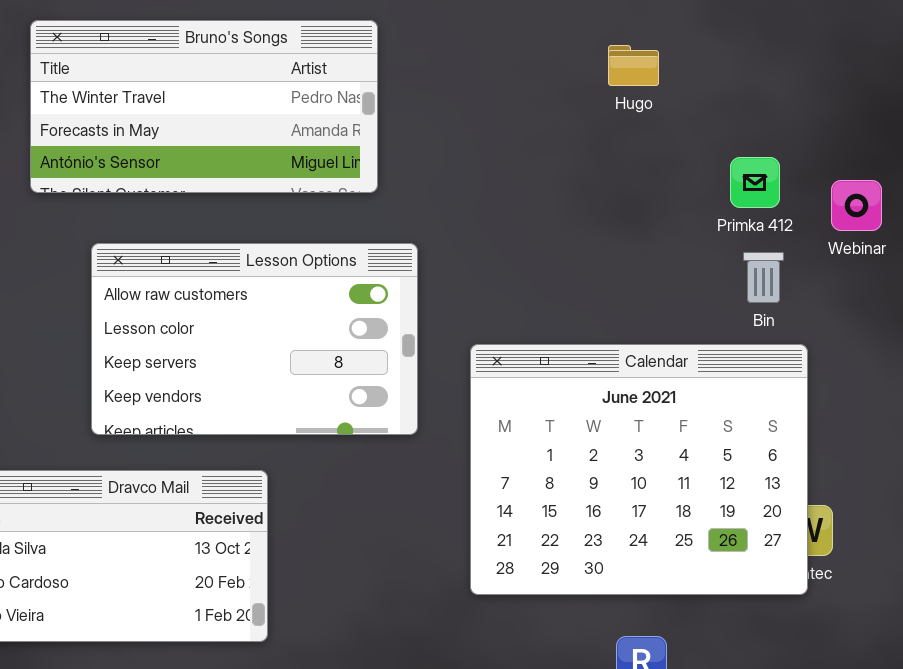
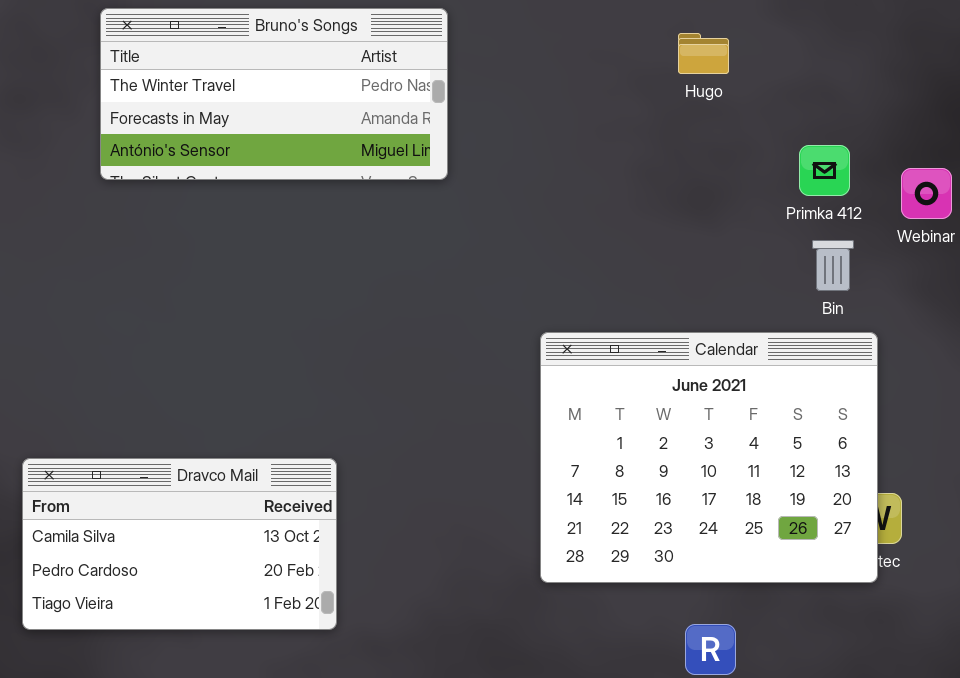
Lesson Options: [91,243,418,435] -> none, closed

